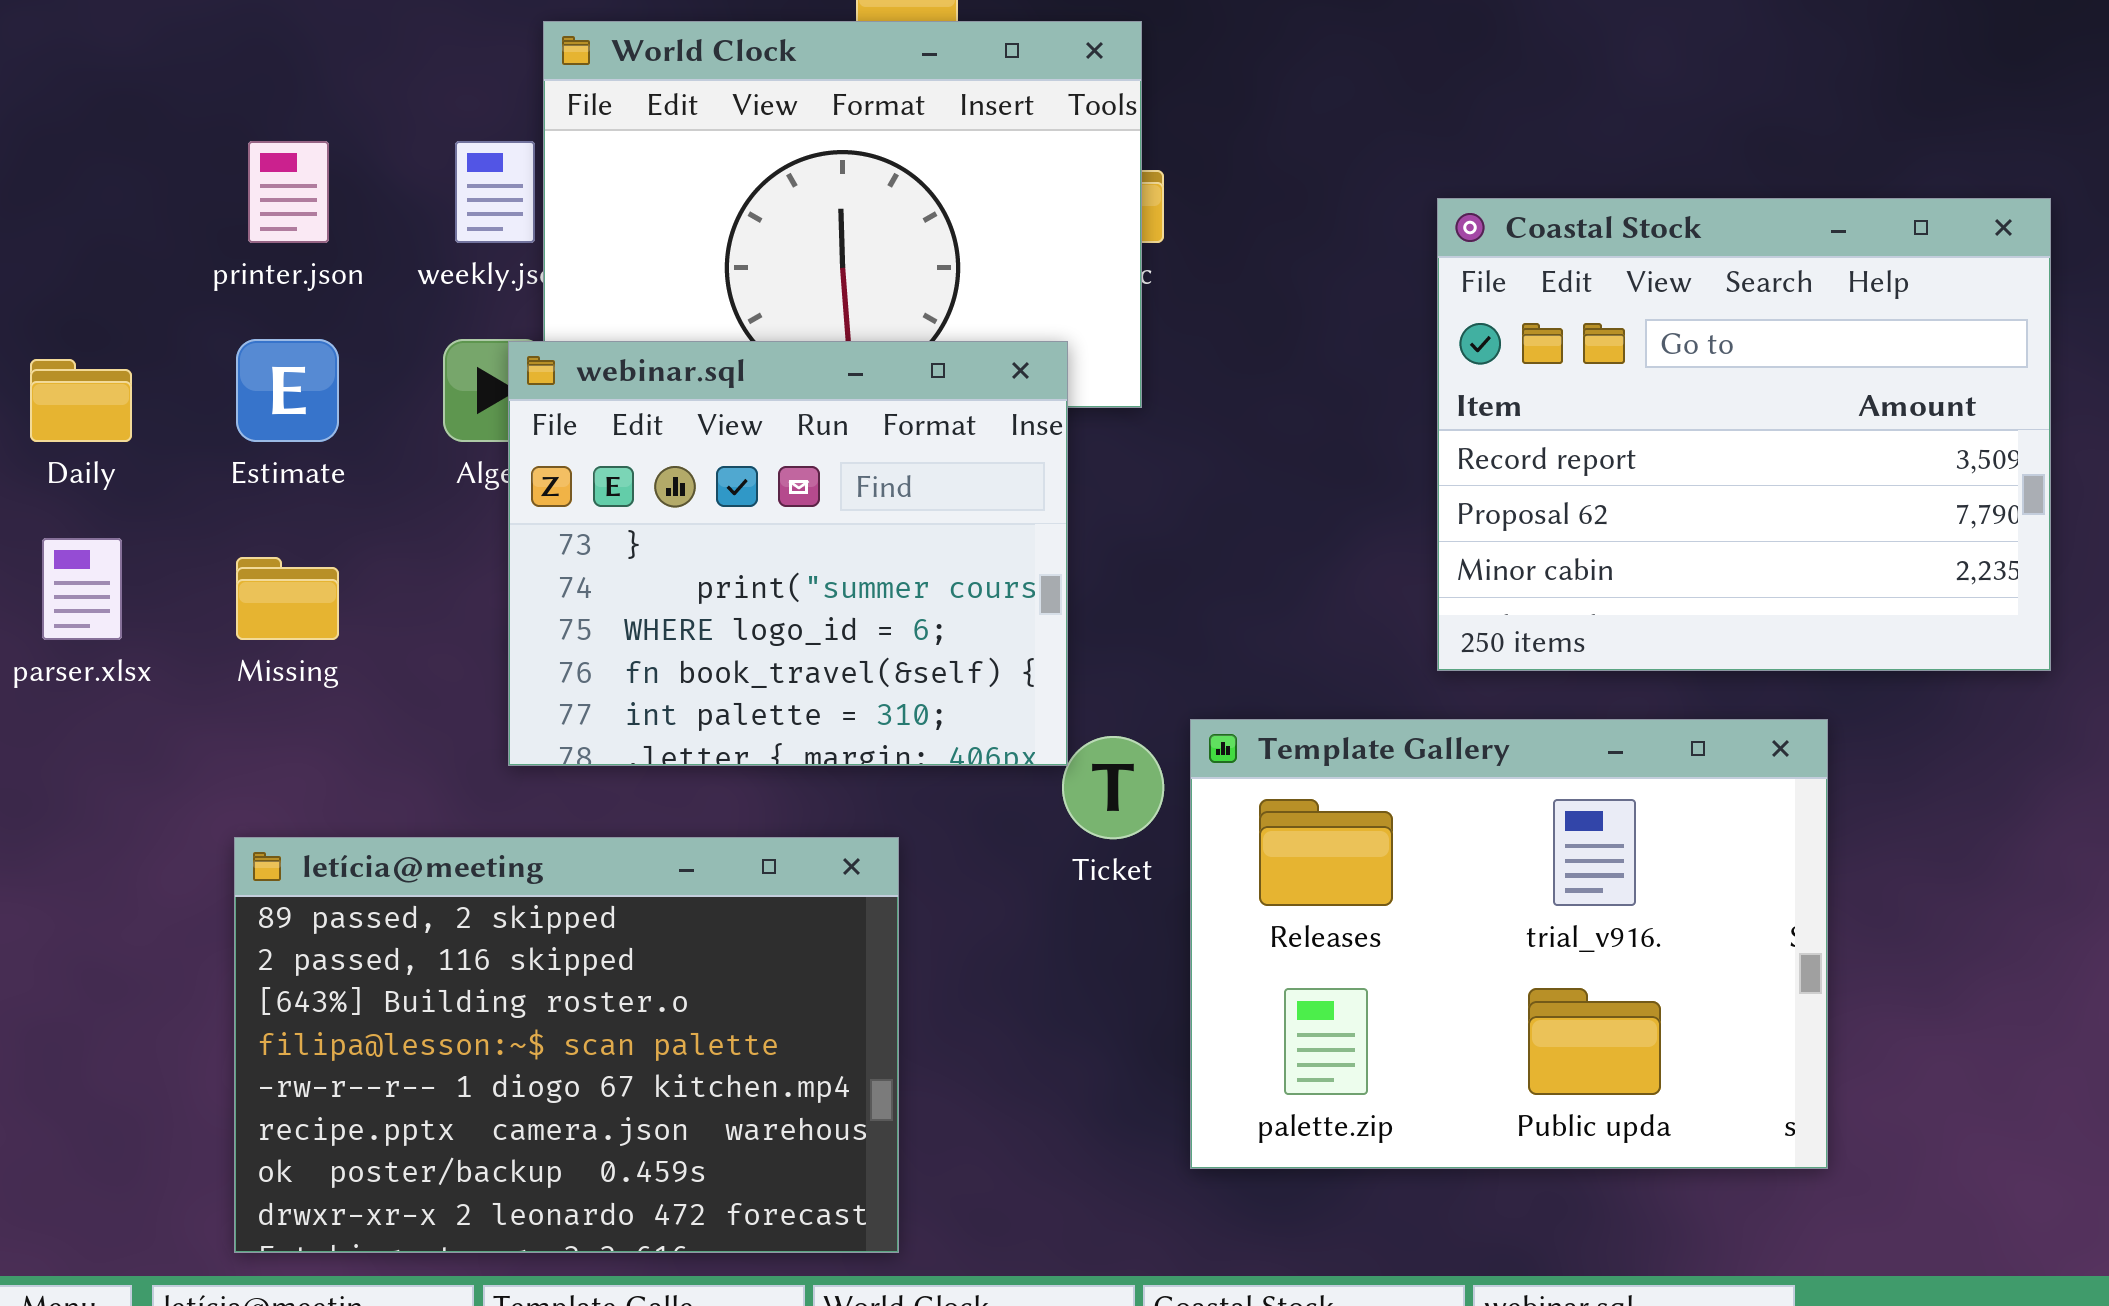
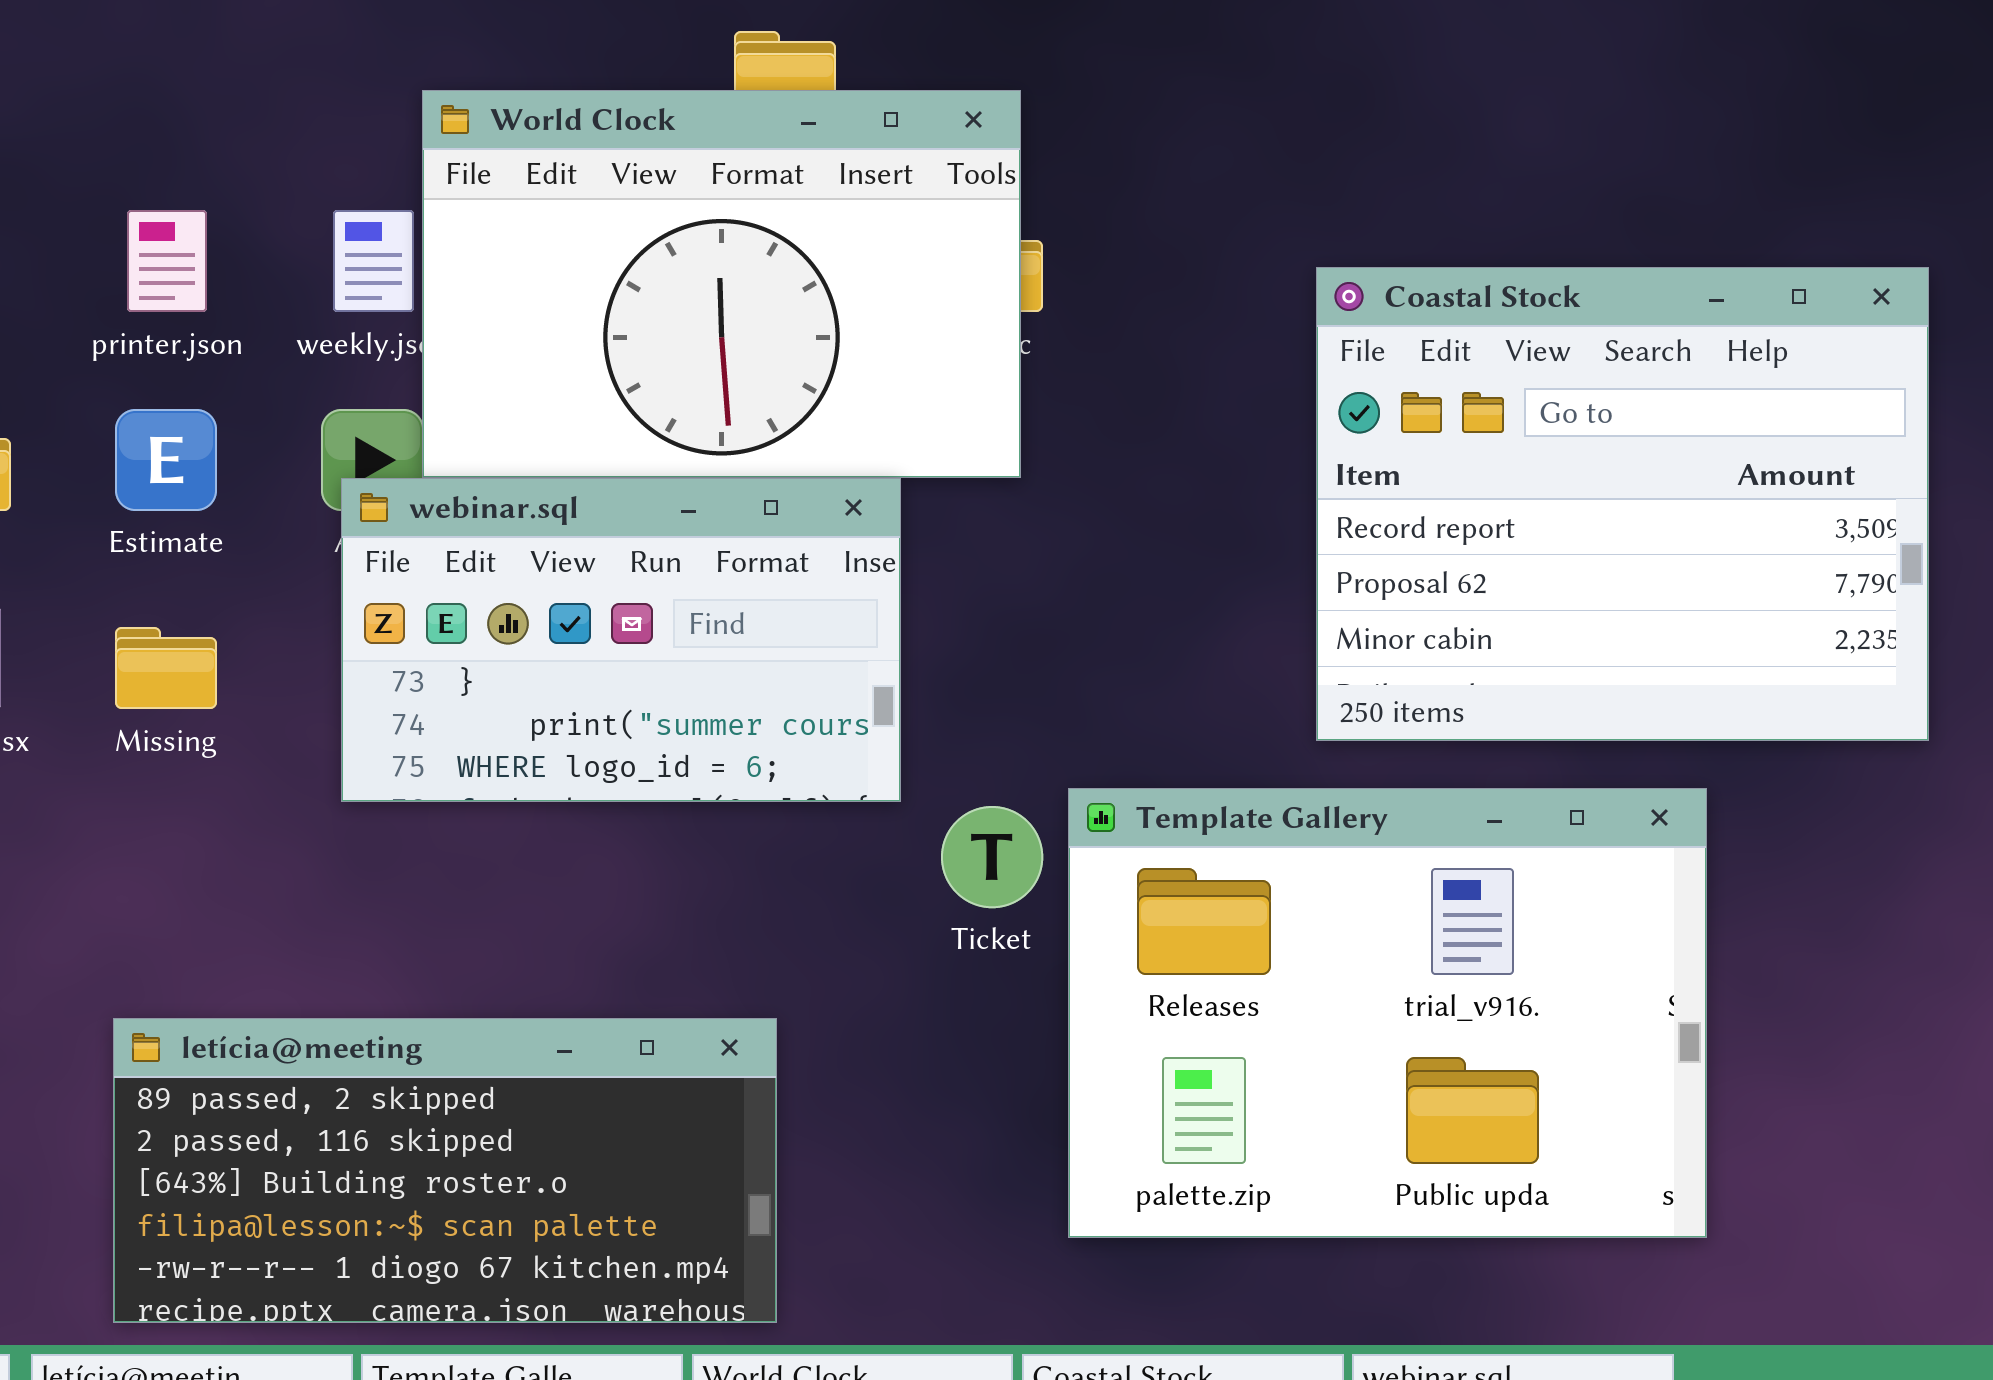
webinar.sql: [508,341,1068,766] -> [341,478,901,802], moved, resized
letícia@meeting: [234,837,899,1253] -> [113,1018,777,1323], resized

